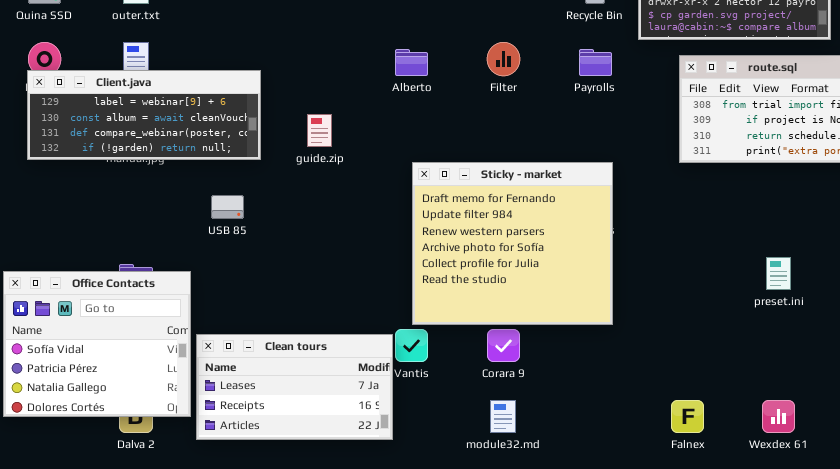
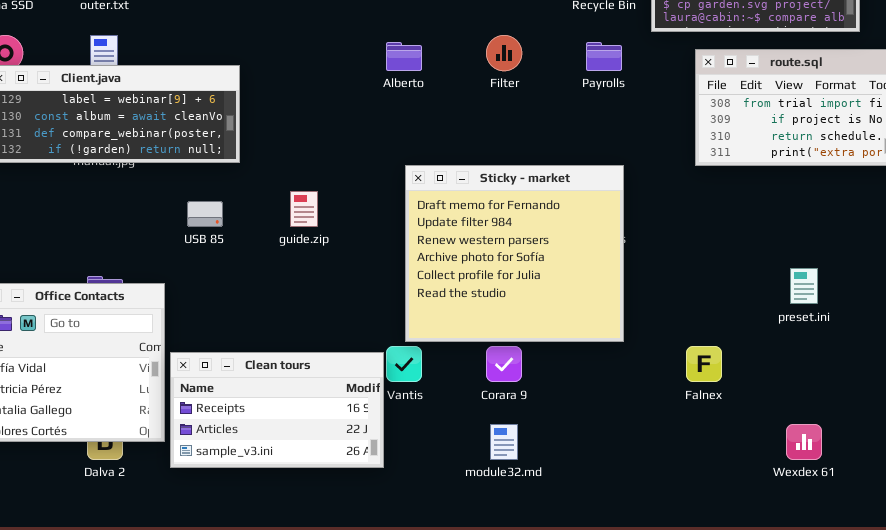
guide.zip: [307,114,332,147] -> [290,191,318,227], moved
Clean tours: [196,334,393,440] -> [170,352,384,468], scrolled down 1 row
Falnex: [671,400,704,433] -> [686,346,722,382], moved

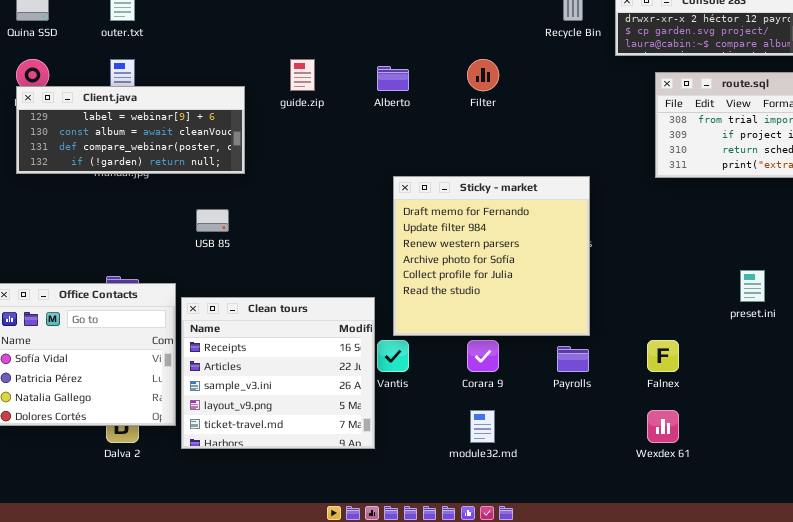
Payrolls: [586,42,622,71] -> [557,346,589,372], moved
guide.zip: [290,191,318,227] -> [290,59,315,91], moved
Clean tours: [170,352,384,468] -> [181,297,375,449], resized
Wexdex 61: [786,424,822,460] -> [647,410,679,443], moved

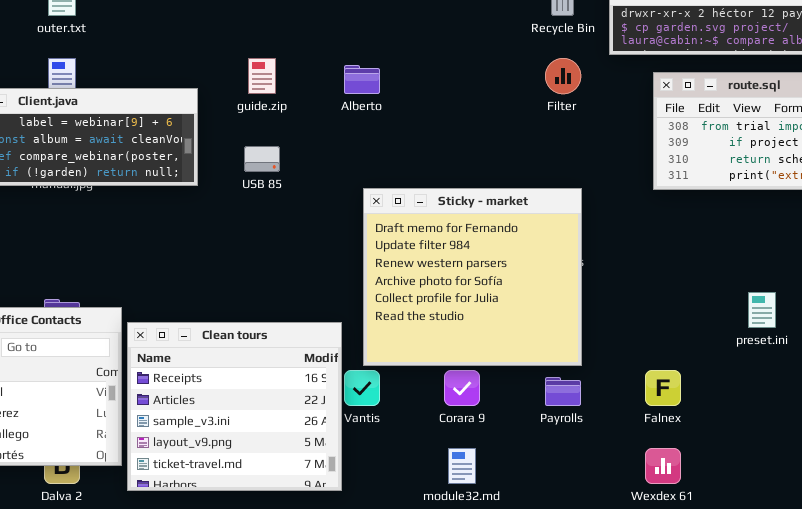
Filter: [467,59,499,91] -> [545,58,581,94], moved
USB 85: [196,209,229,232] -> [244,146,280,172], moved

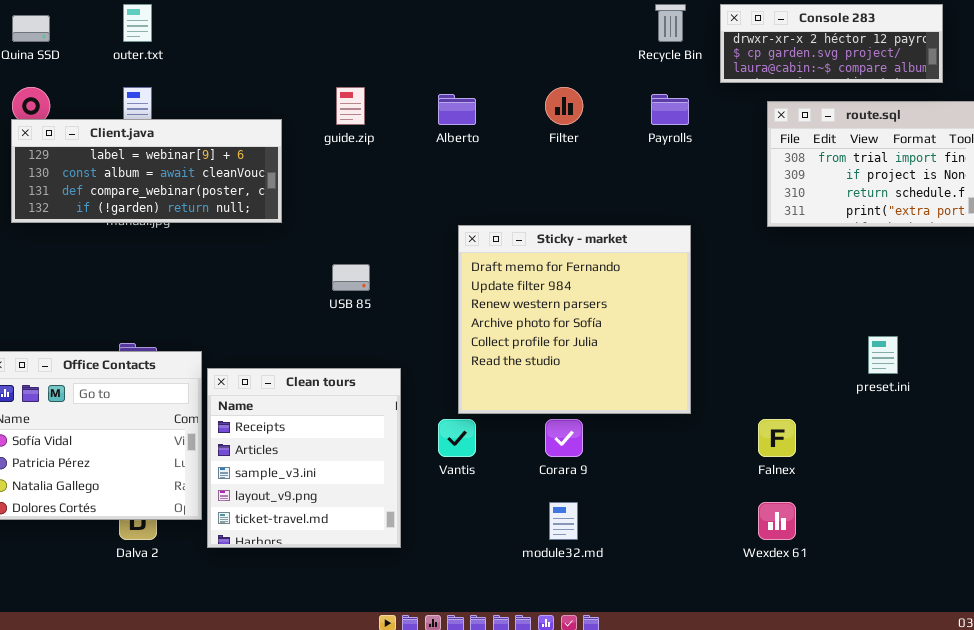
Filter: [545,58,581,94] -> [545,87,583,125], moved
USB 85: [244,146,280,172] -> [332,264,370,291], moved
Clean tours: [127,322,342,491] -> [207,368,401,548], resized
Payrolls: [545,377,581,406] -> [651,94,689,125], moved

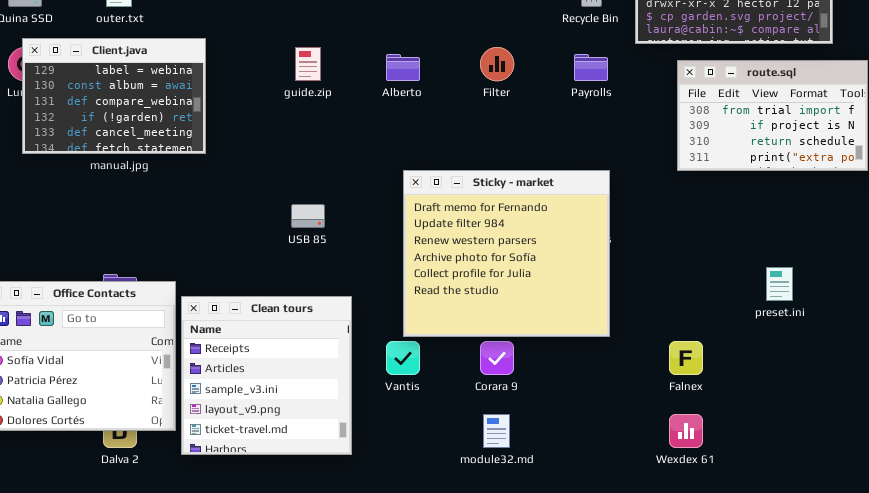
Client.java: [11,119,282,223] -> [22,38,206,154], moved, resized

